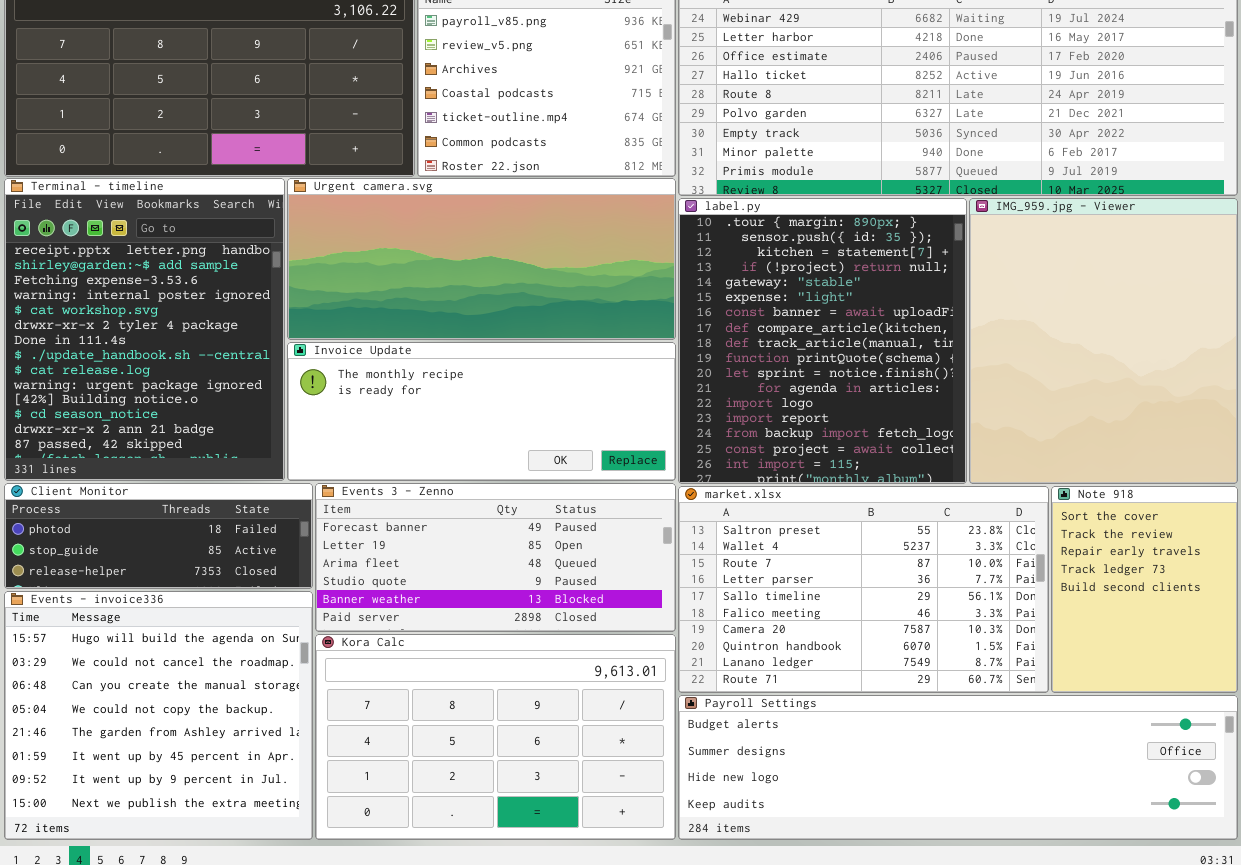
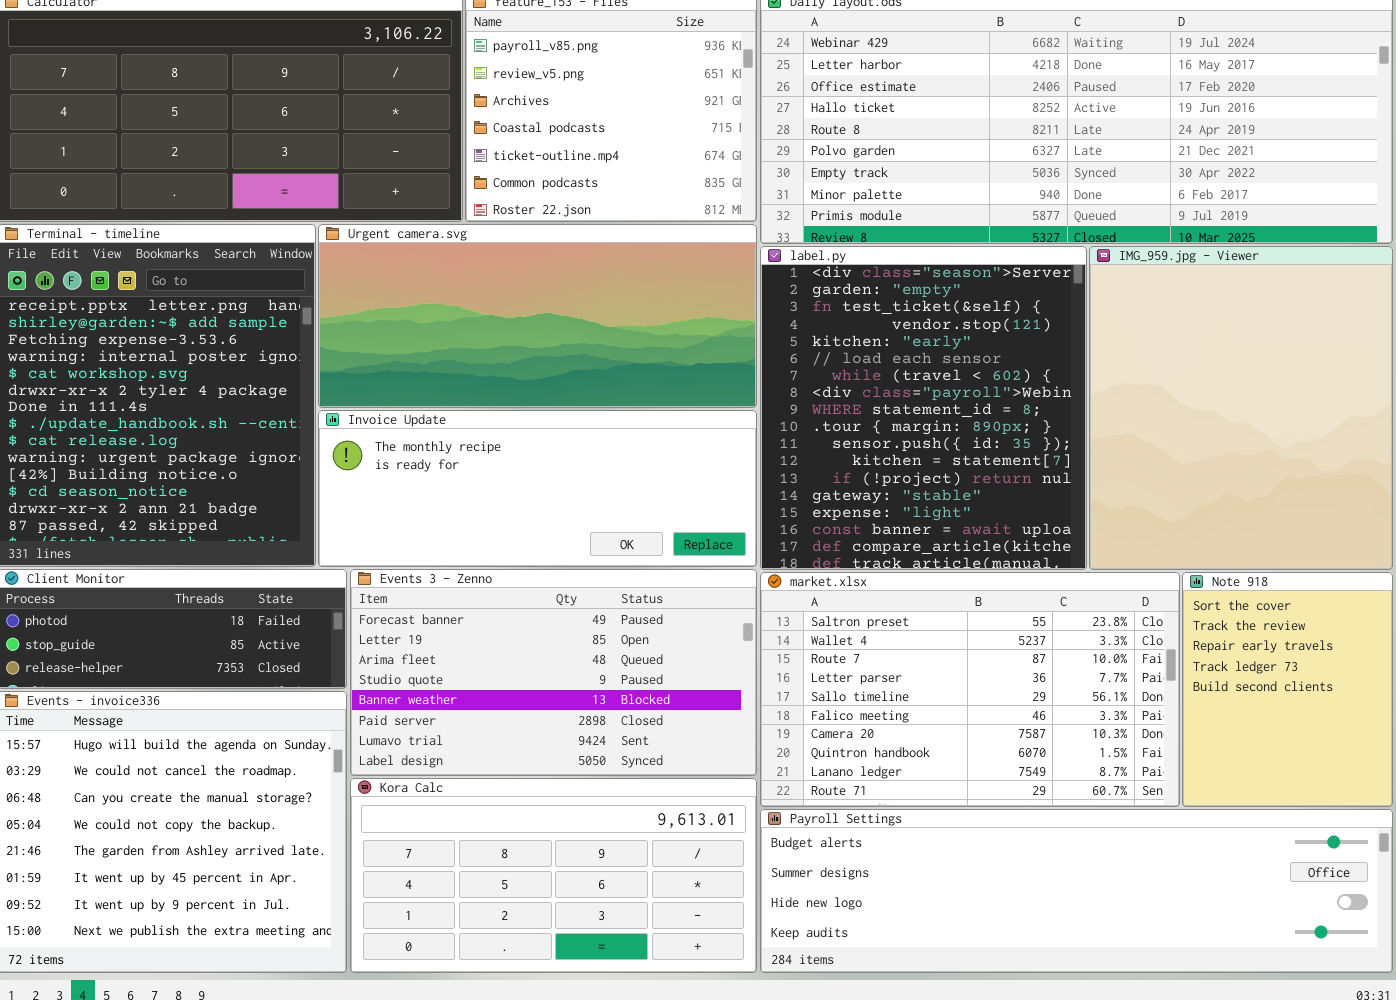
label.py: [678,198,967,484] -> [760,246,1087,570], scrolled up 9 rows
Events 3 - Zenno: [315,483,676,632] -> [350,569,757,776], resized
Kora Calc: [315,634,676,840] -> [350,778,757,973], resized

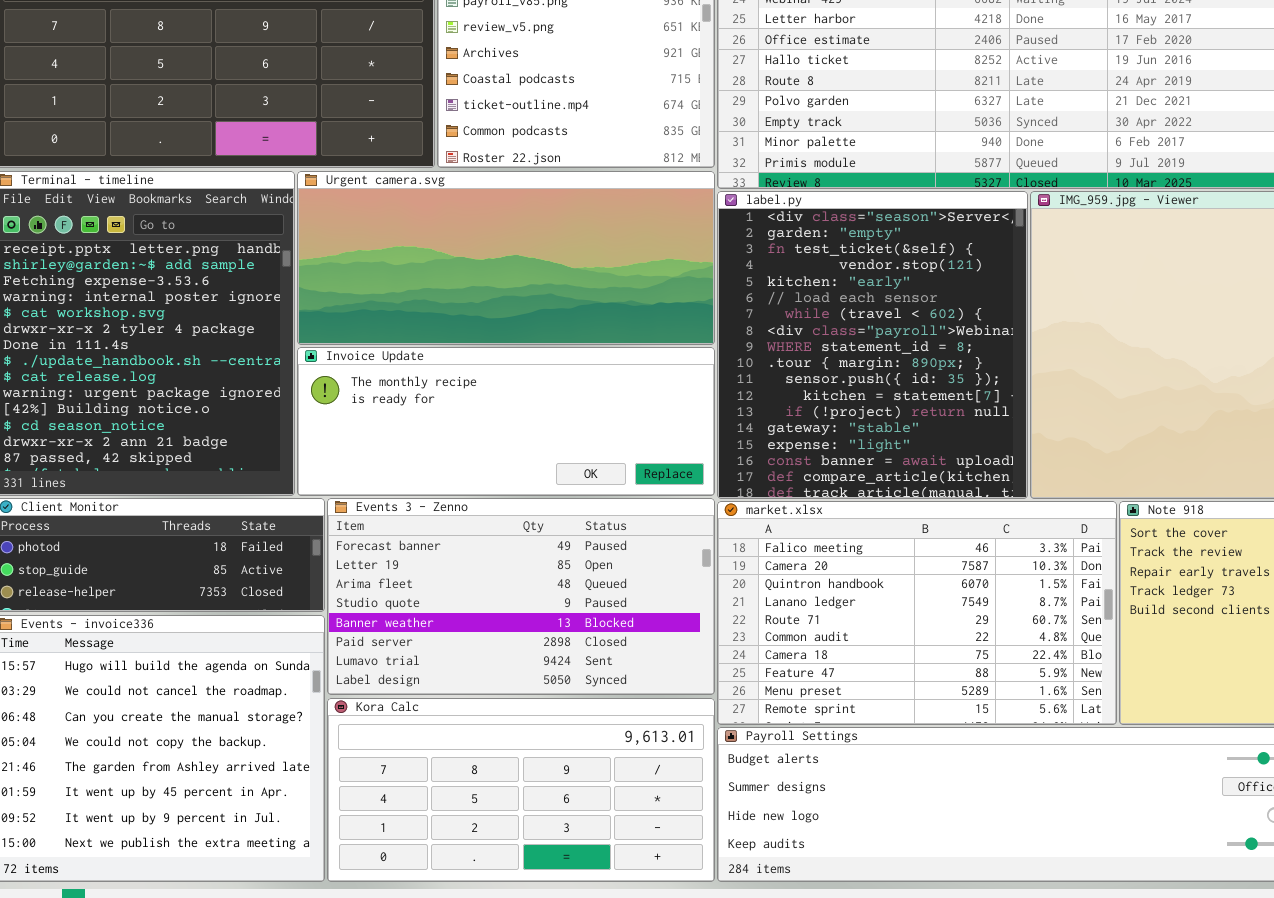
market.xlsx: [760,572,1180,807] -> [717,501,1117,725], scrolled down 5 rows

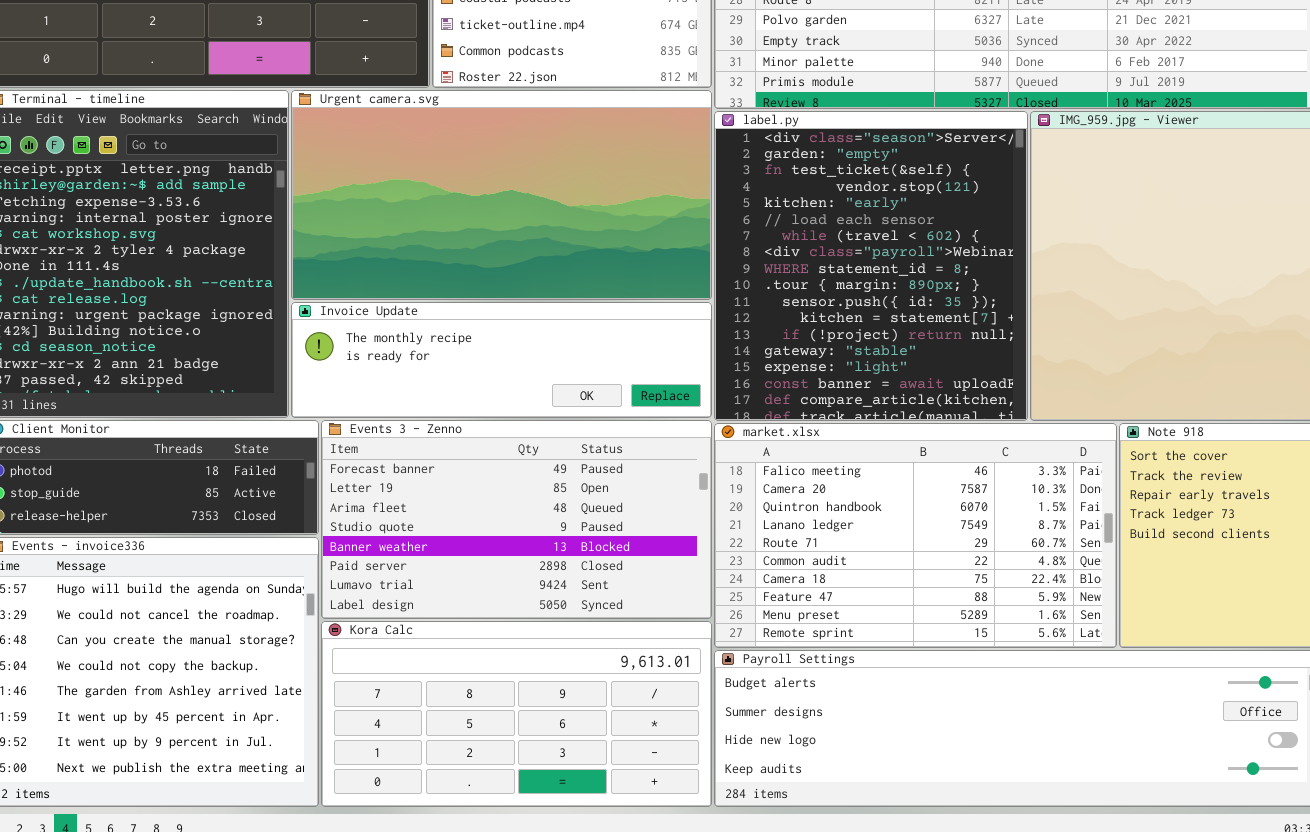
Urgent camera.svg: [297,171,715,345] -> [291,90,712,300], resized
Invoice Update: [297,347,715,496] -> [291,302,712,418], resized

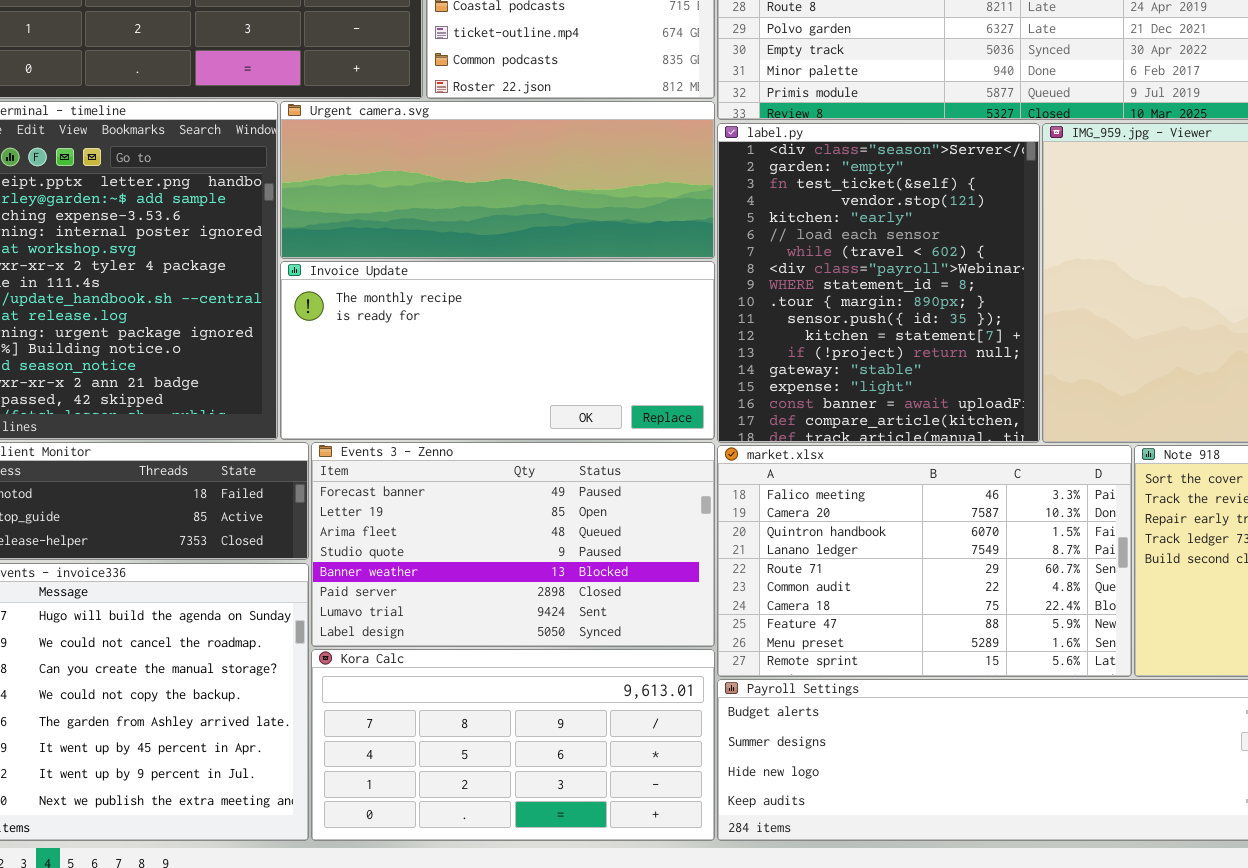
Urgent camera.svg: [291,90,712,300] -> [280,101,715,259], resized
Invoice Update: [291,302,712,418] -> [280,261,715,440], resized

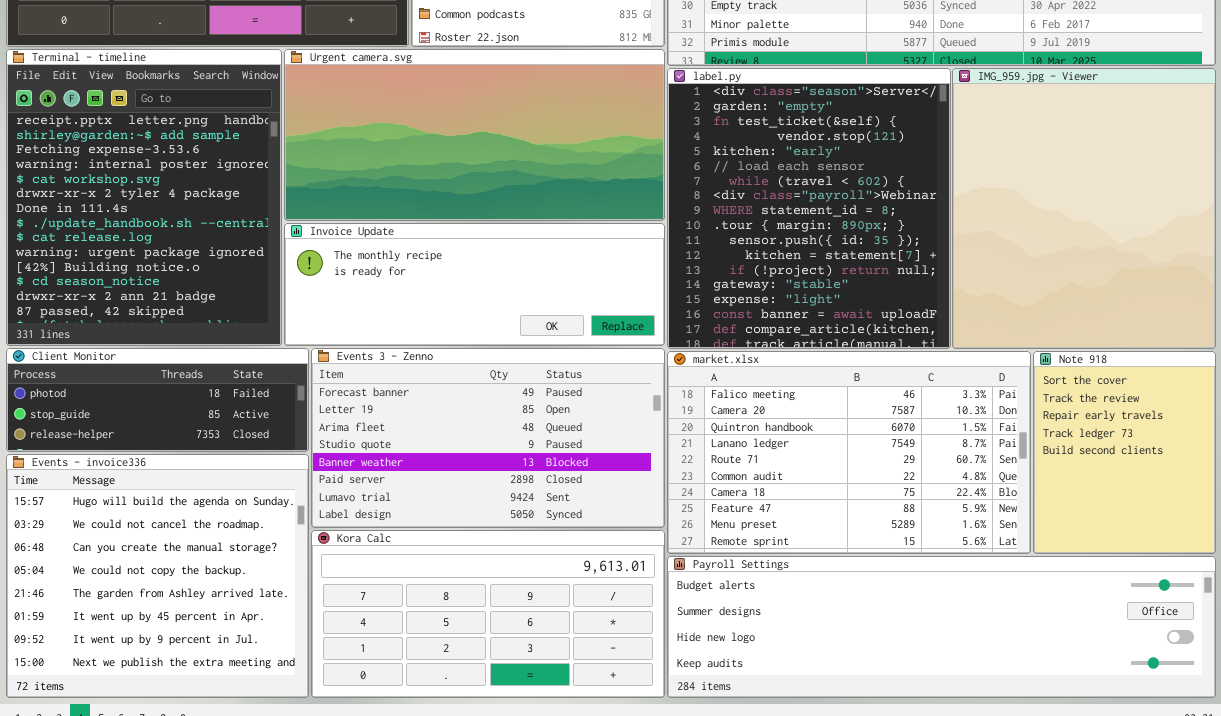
Urgent camera.svg: [280,101,715,259] -> [284,49,665,221], resized
Invoice Update: [280,261,715,440] -> [284,223,665,346], resized

